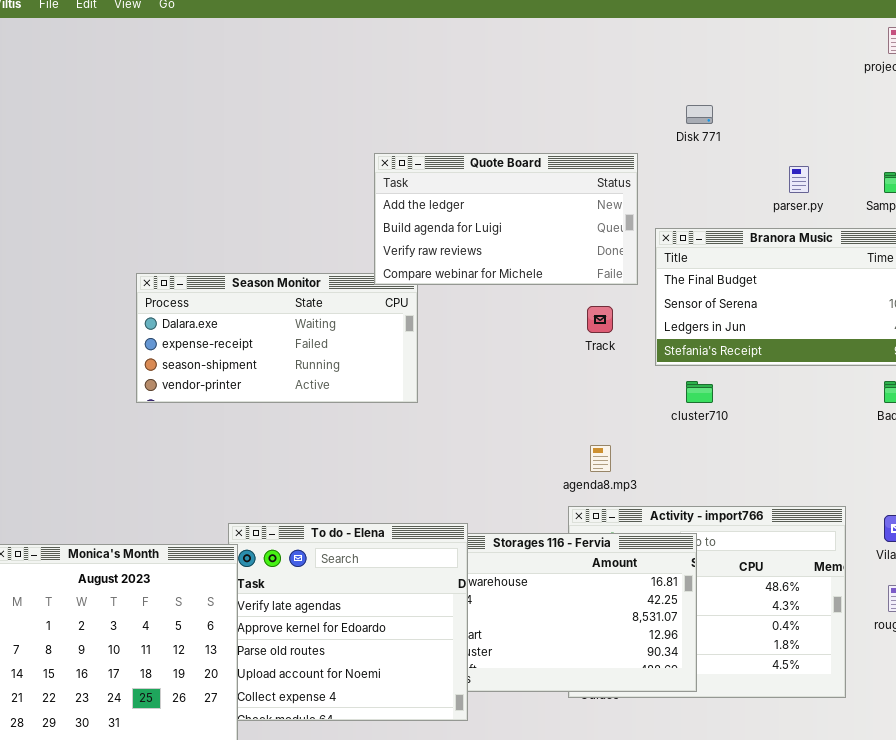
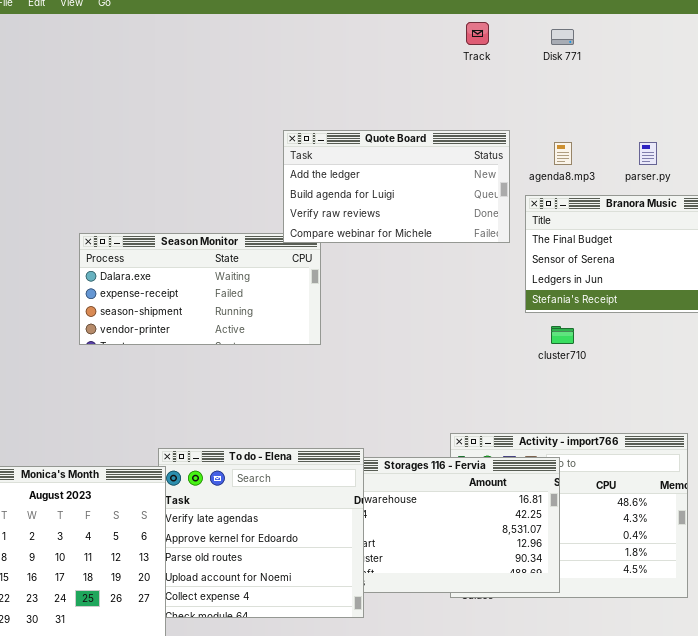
Disk 771: [686,105,713,124] -> [551,29,574,45], moved
Track: [587,306,613,333] -> [466,22,489,45], moved
agenda8.mp3: [590,445,611,472] -> [554,142,572,165], moved

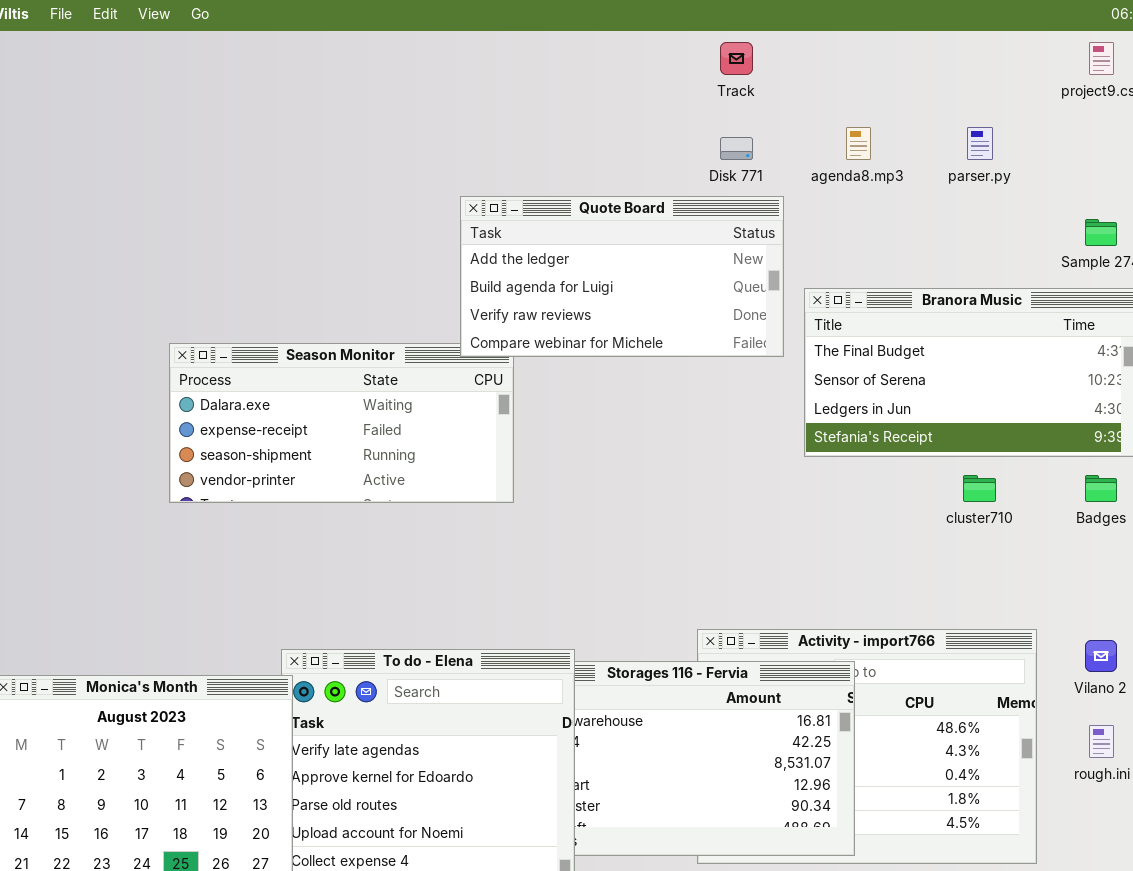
Disk 771: [551,29,574,45] -> [720,137,753,160], moved
agenda8.mp3: [554,142,572,165] -> [846,127,871,160], moved
parser.py: [639,142,657,165] -> [967,127,993,160], moved
cluster710: [551,326,574,344] -> [963,475,996,502], moved

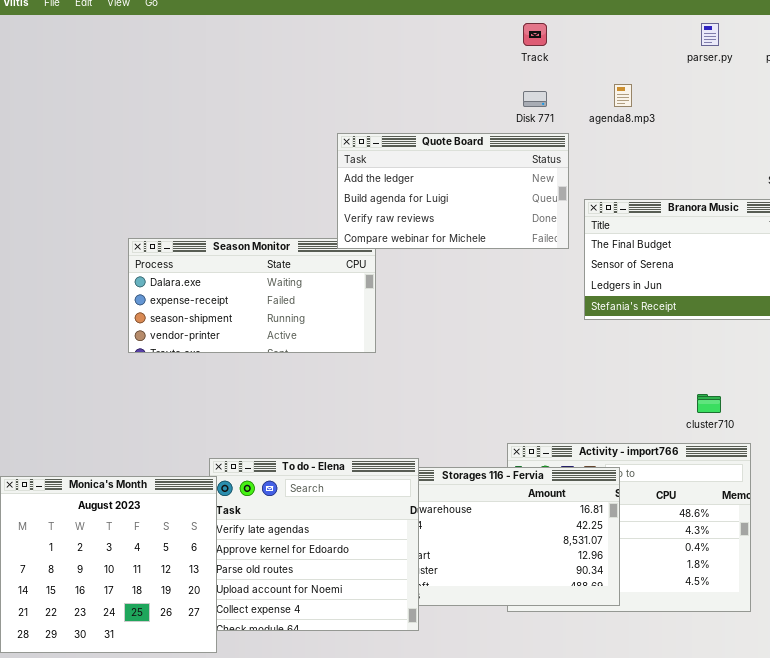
parser.py: [967,127,993,160] -> [701,23,719,46], moved
cluster710: [963,475,996,502] -> [697,394,721,413], moved

